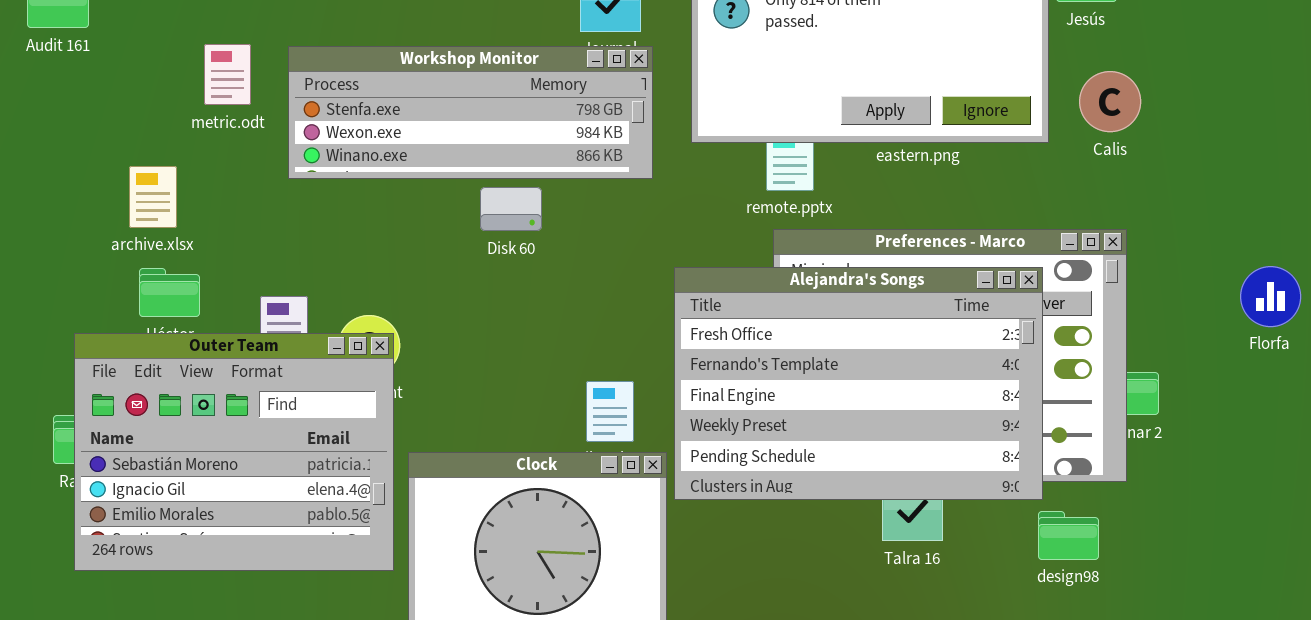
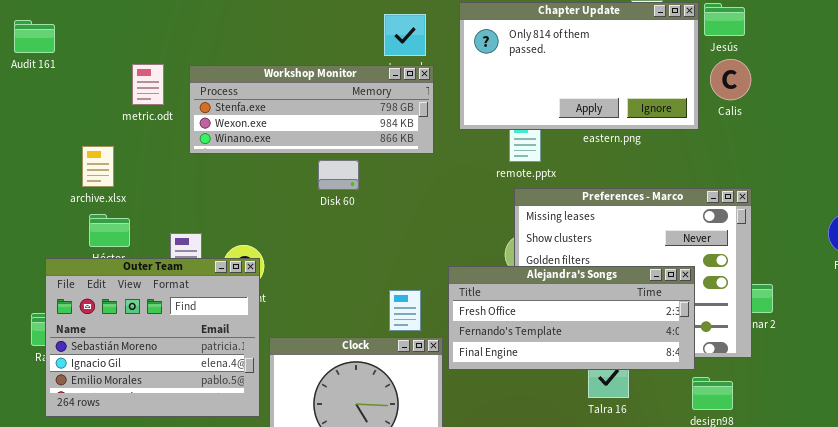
Calis: [1079,71,1141,132] -> [710,59,751,100], moved
Alejandra's Songs: [674,267,1043,500] -> [448,266,695,370], resized

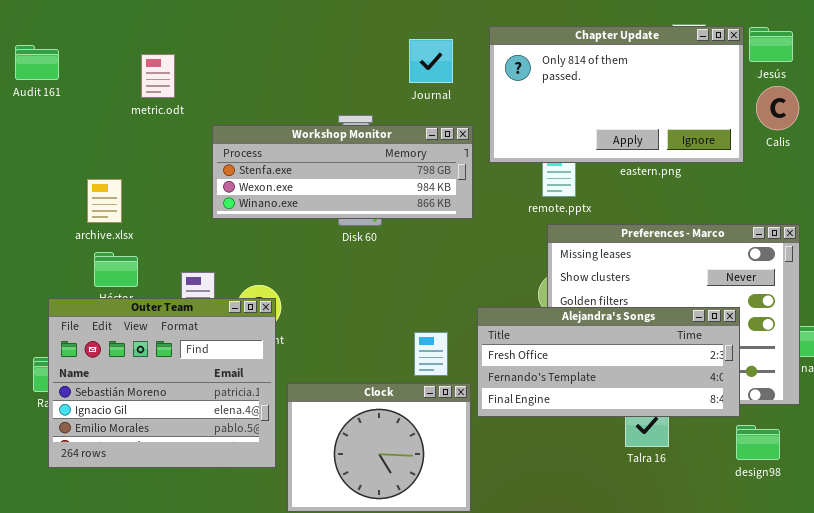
metric.odt: [132,64,164,105] -> [141,54,175,98], moved
Workshop Monitor: [189,65,434,154] -> [212,125,473,219], moved

